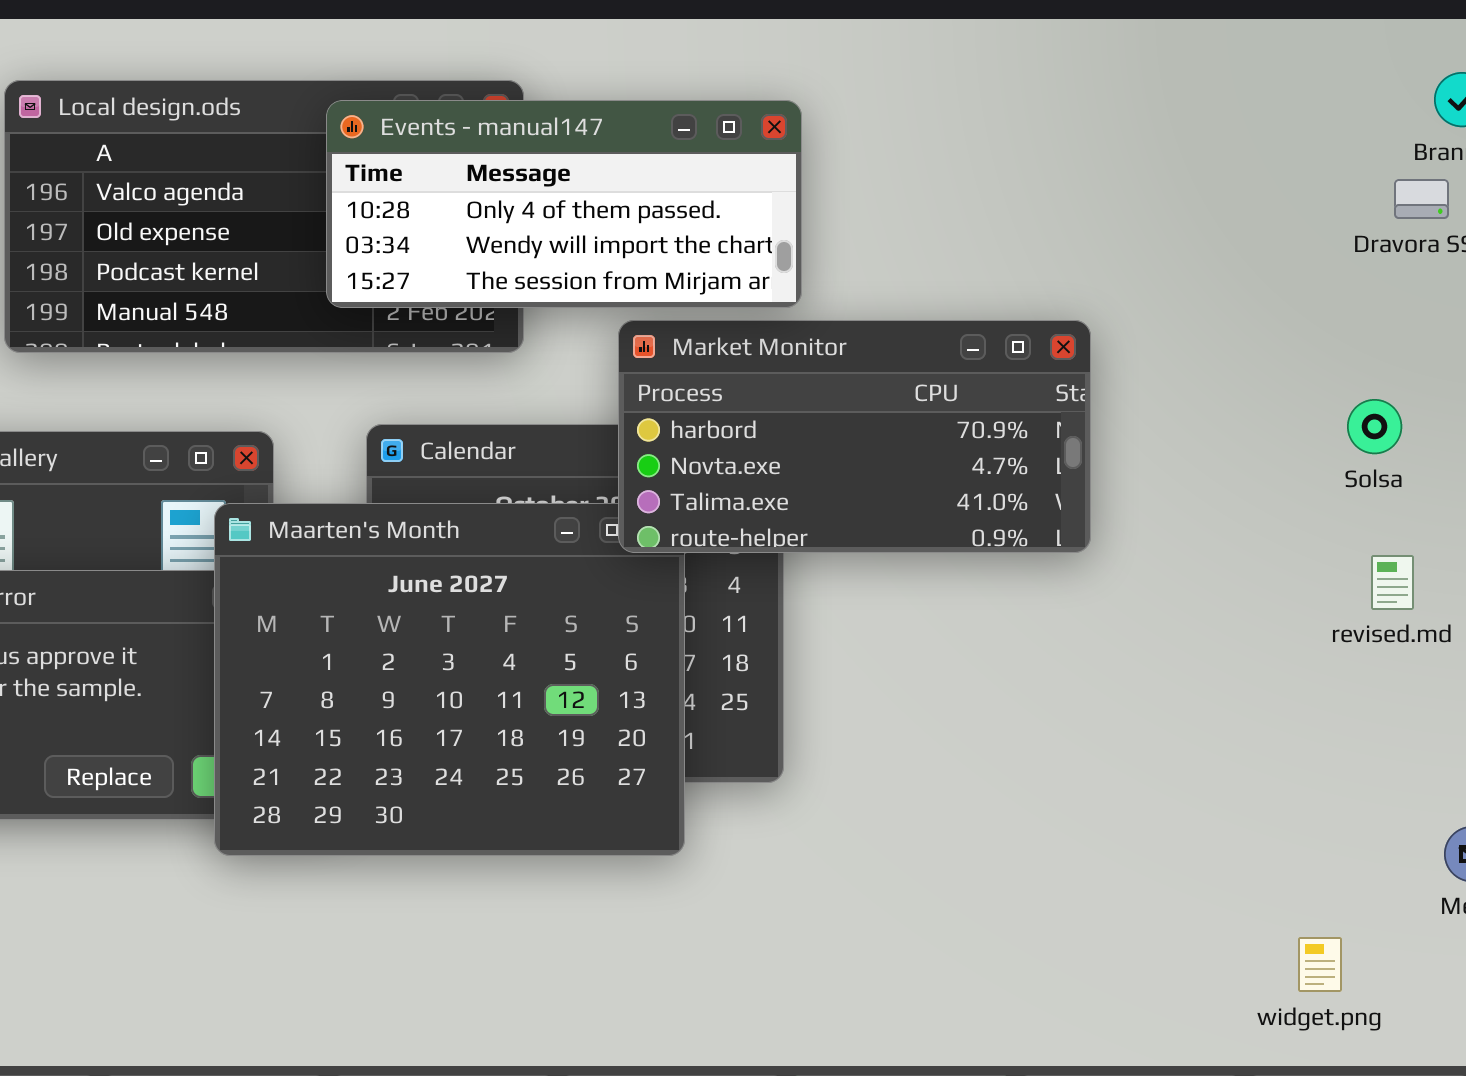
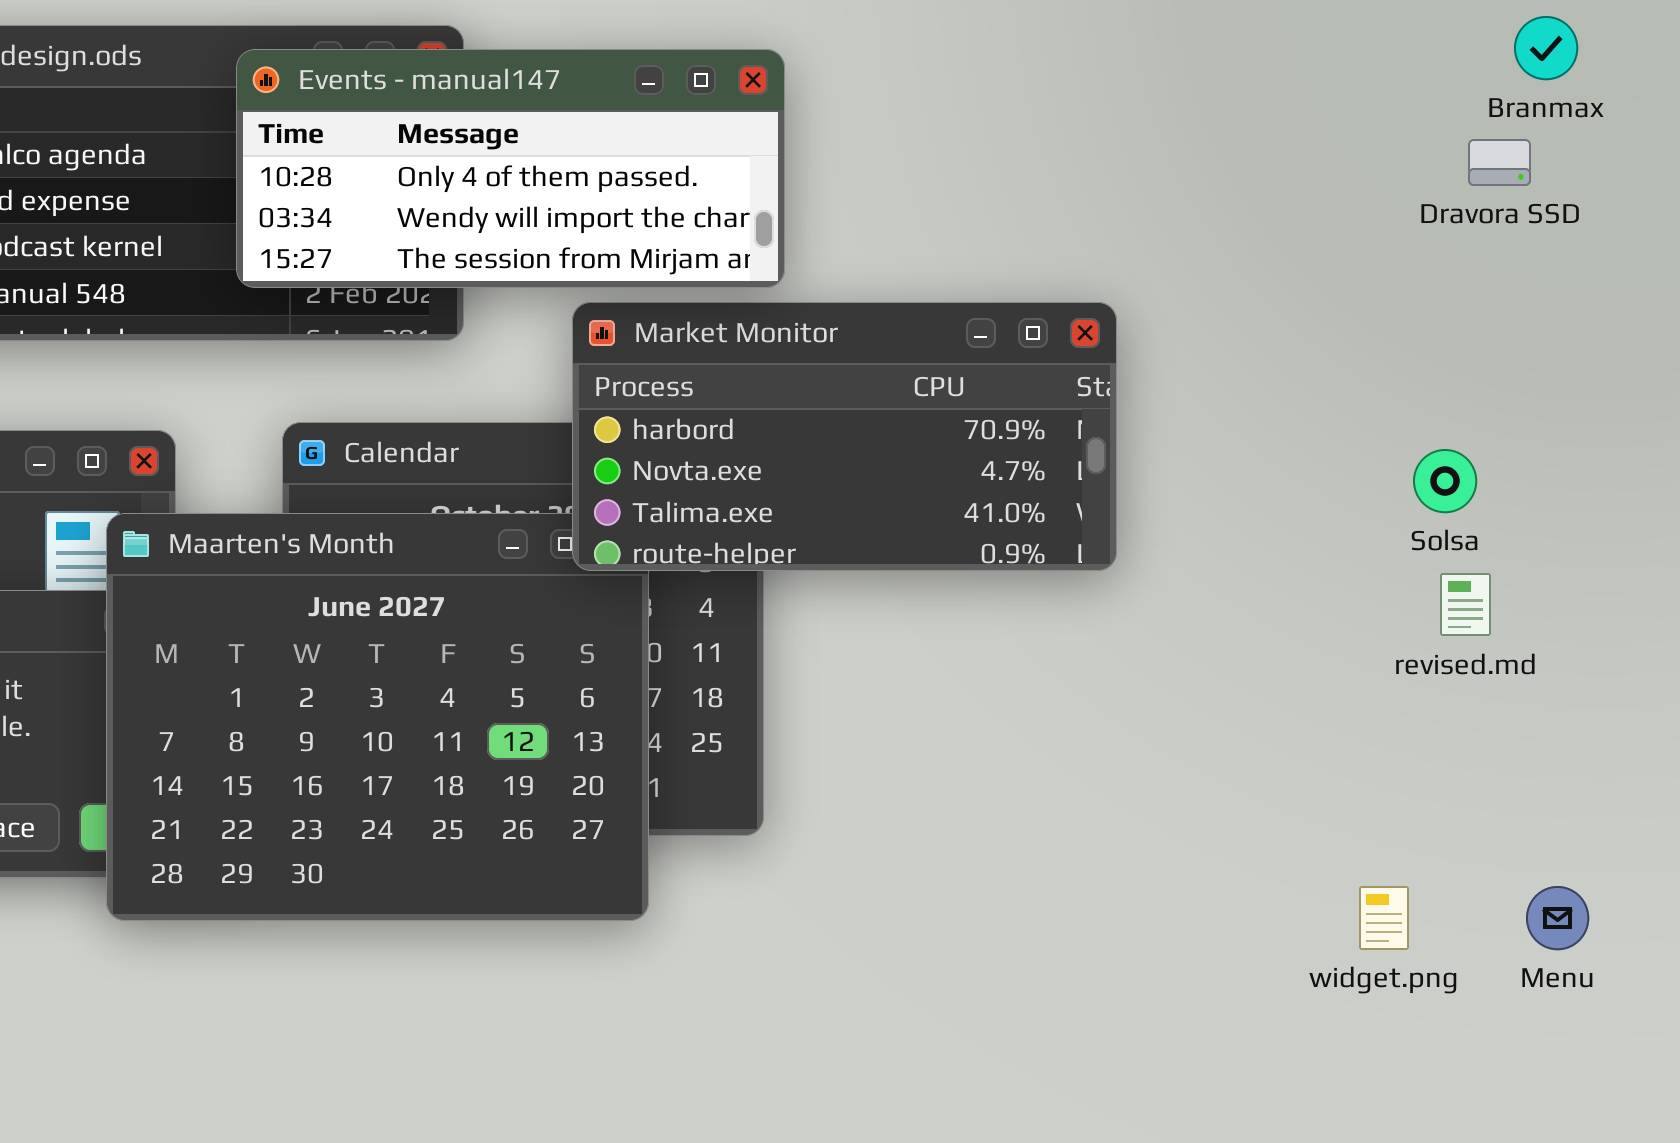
Solsa: [1347,399,1402,454] -> [1413,449,1477,513], moved
widget.png: [1298,937,1342,992] -> [1359,886,1409,950], moved

